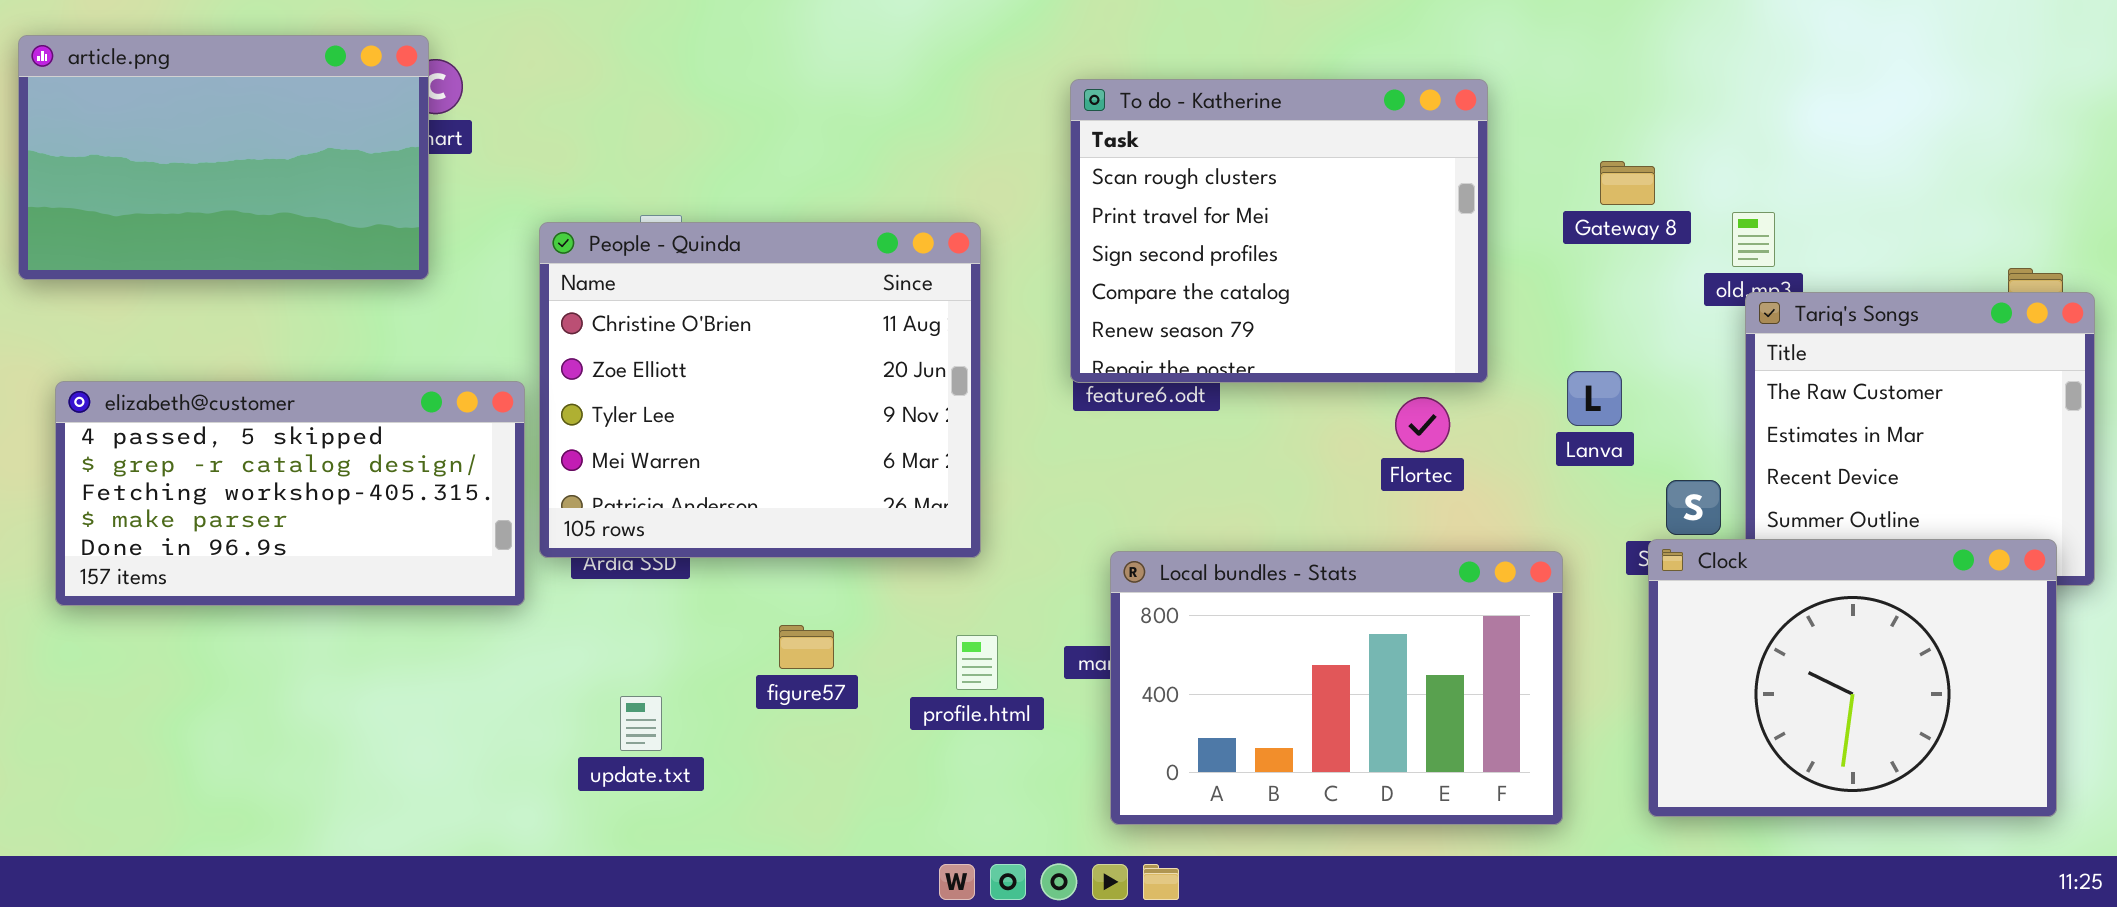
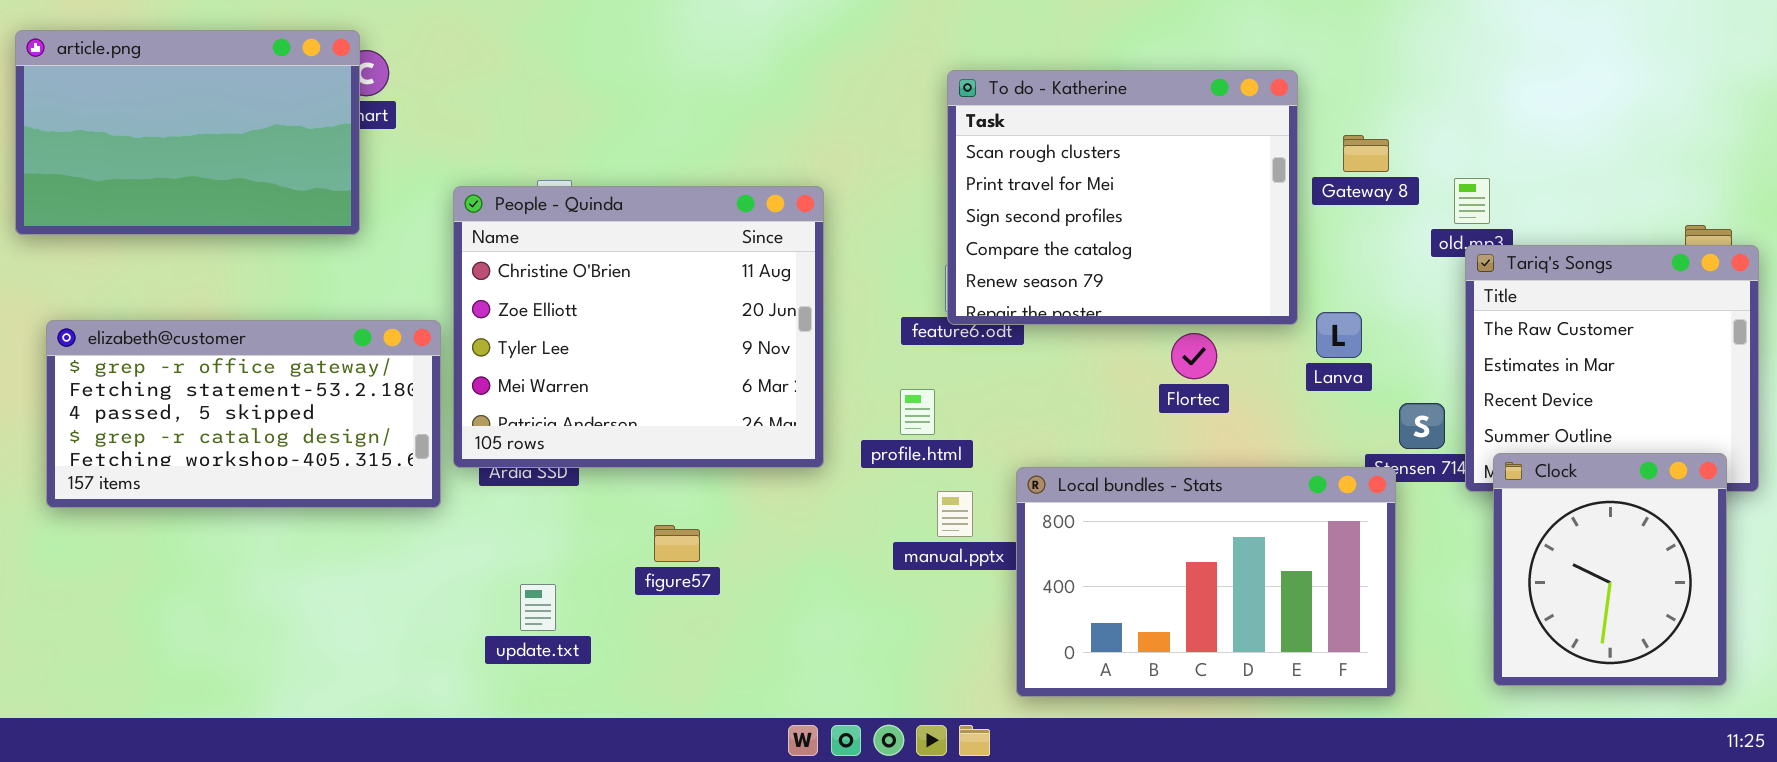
To do - Katherine: [1070,79,1488,383] -> [947,70,1298,325], moved
elizabeth@customer: [55,381,525,606] -> [46,320,441,508], scrolled up 2 rows
Clock: [1648,539,2057,817] -> [1493,453,1727,686], resized
Local bundles - Stats: [1110,551,1563,825] -> [1016,467,1396,697], moved
profile.html: [956,635,998,690] -> [900,389,935,435], moved

